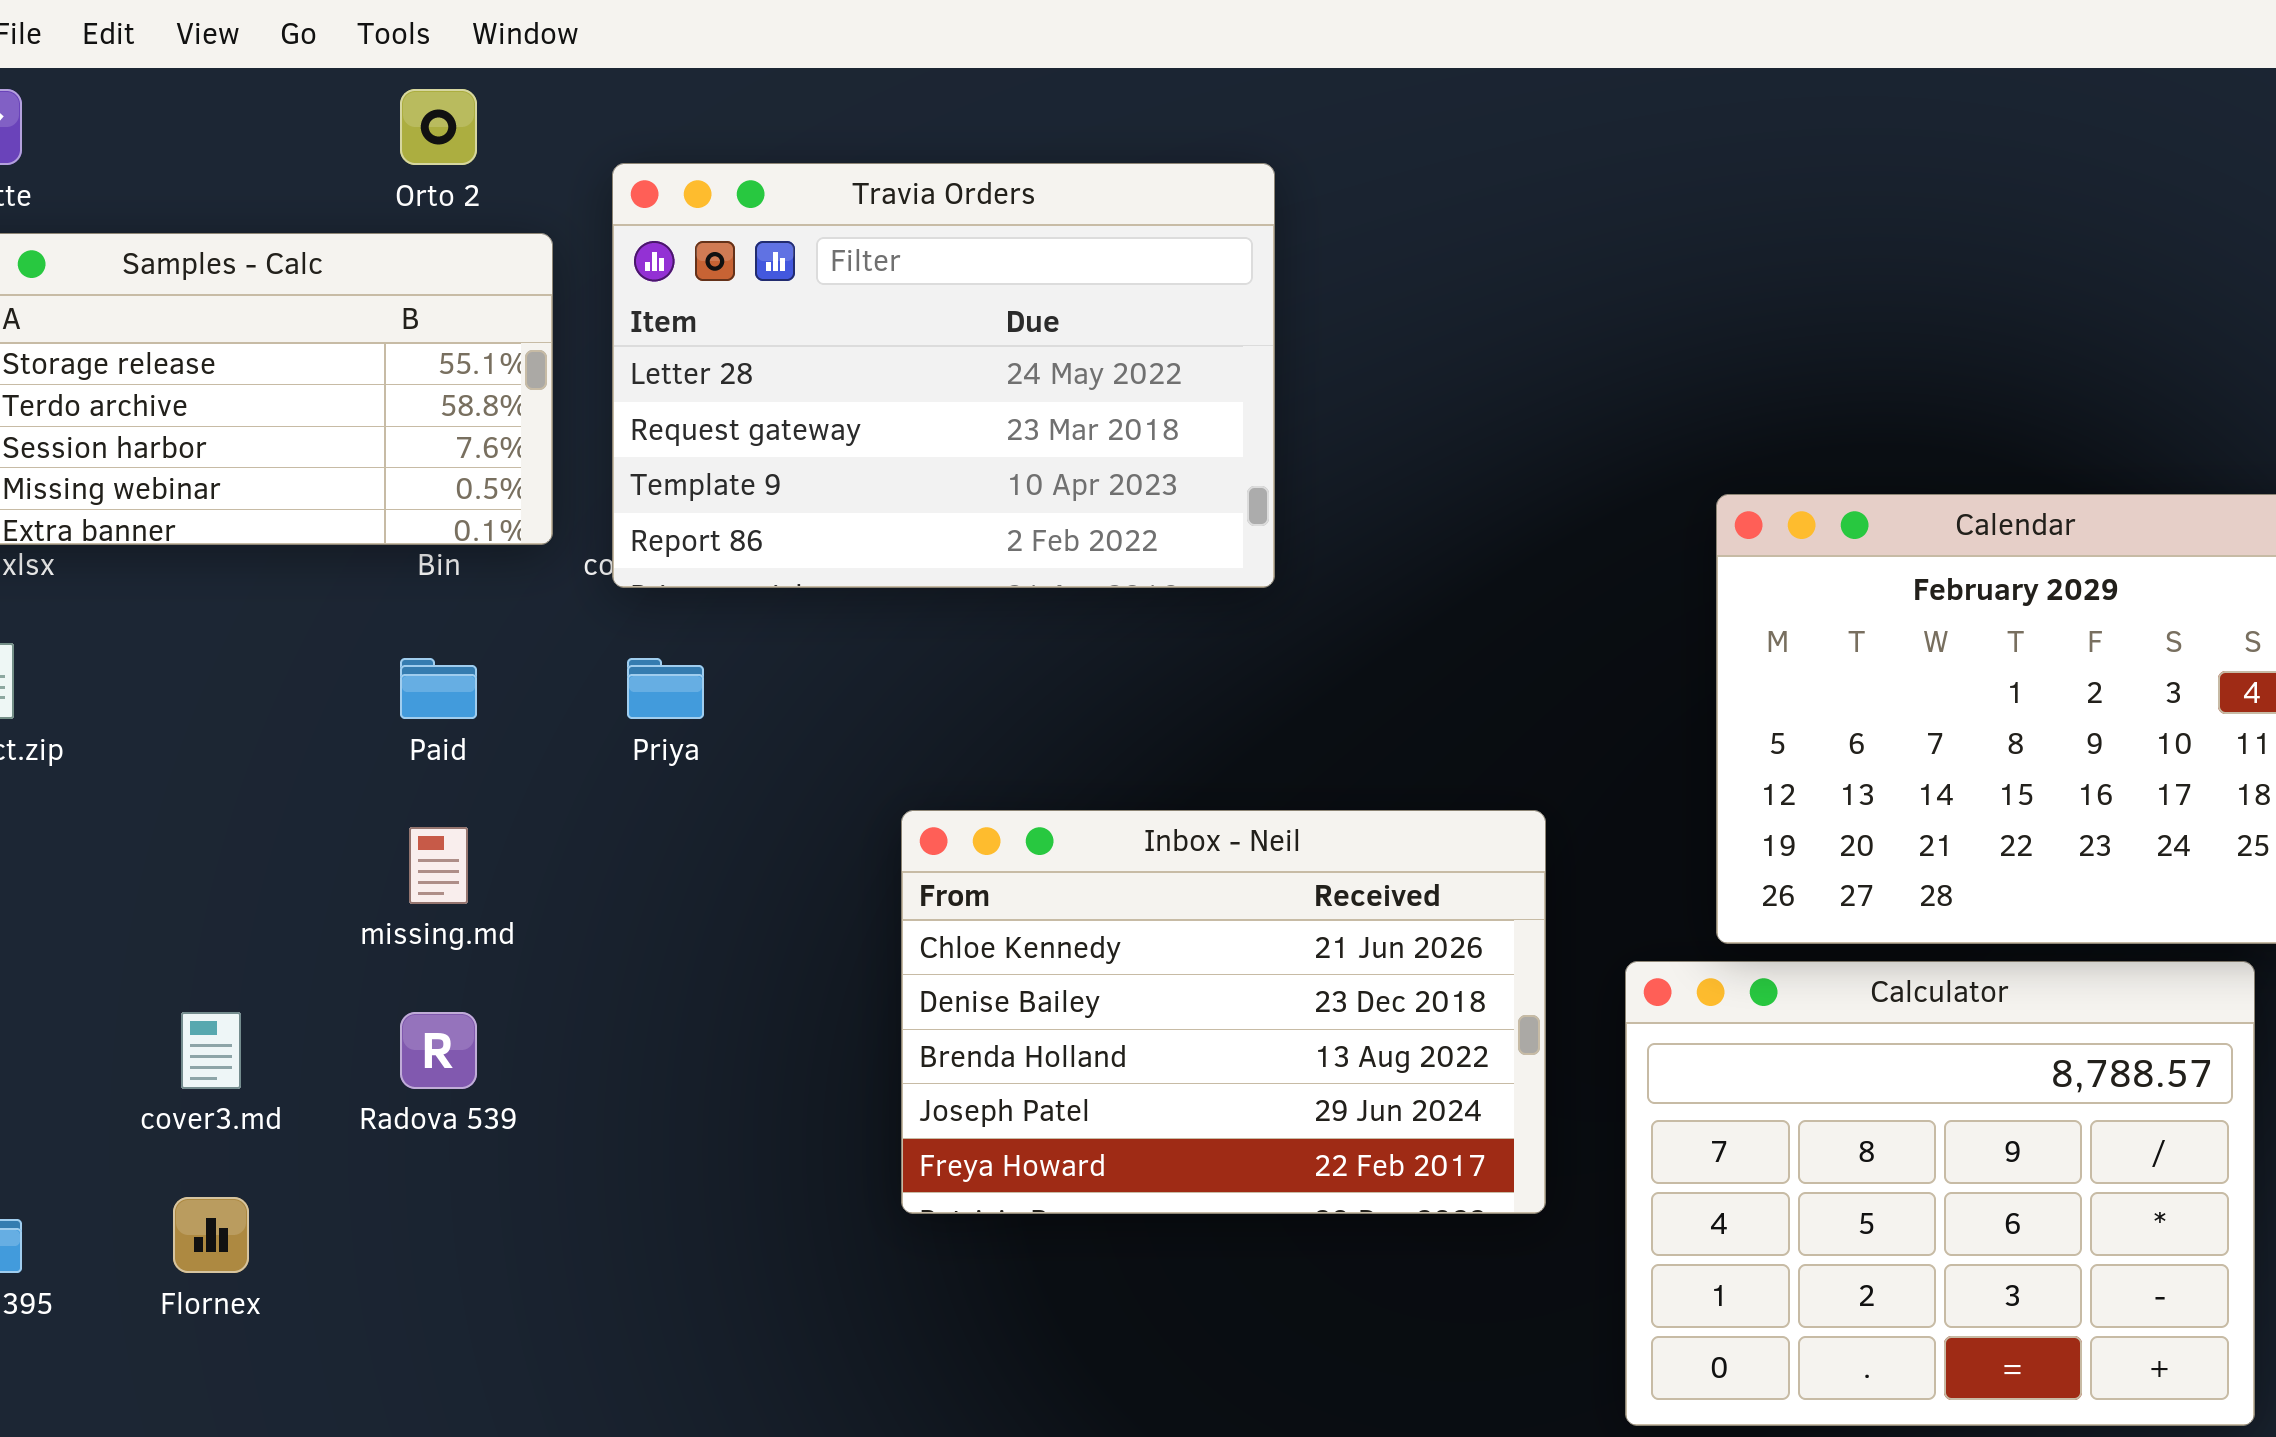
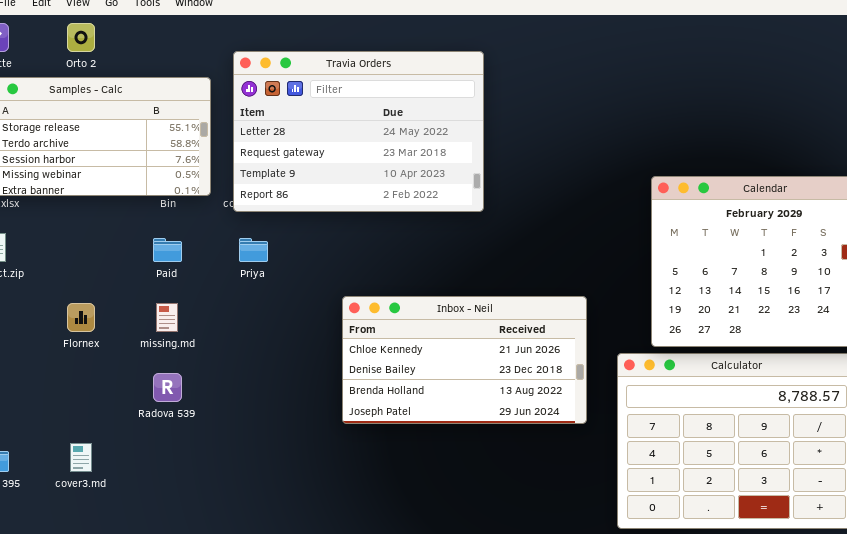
Orto 2: [400,89,477,165] -> [67,23,95,52], moved
Inbox - Neil: [901,810,1546,1214] -> [342,296,587,424], resized
cover3.md: [181,1012,241,1089] -> [70,443,92,472], moved
Flornex: [173,1197,249,1273] -> [67,303,95,332], moved

